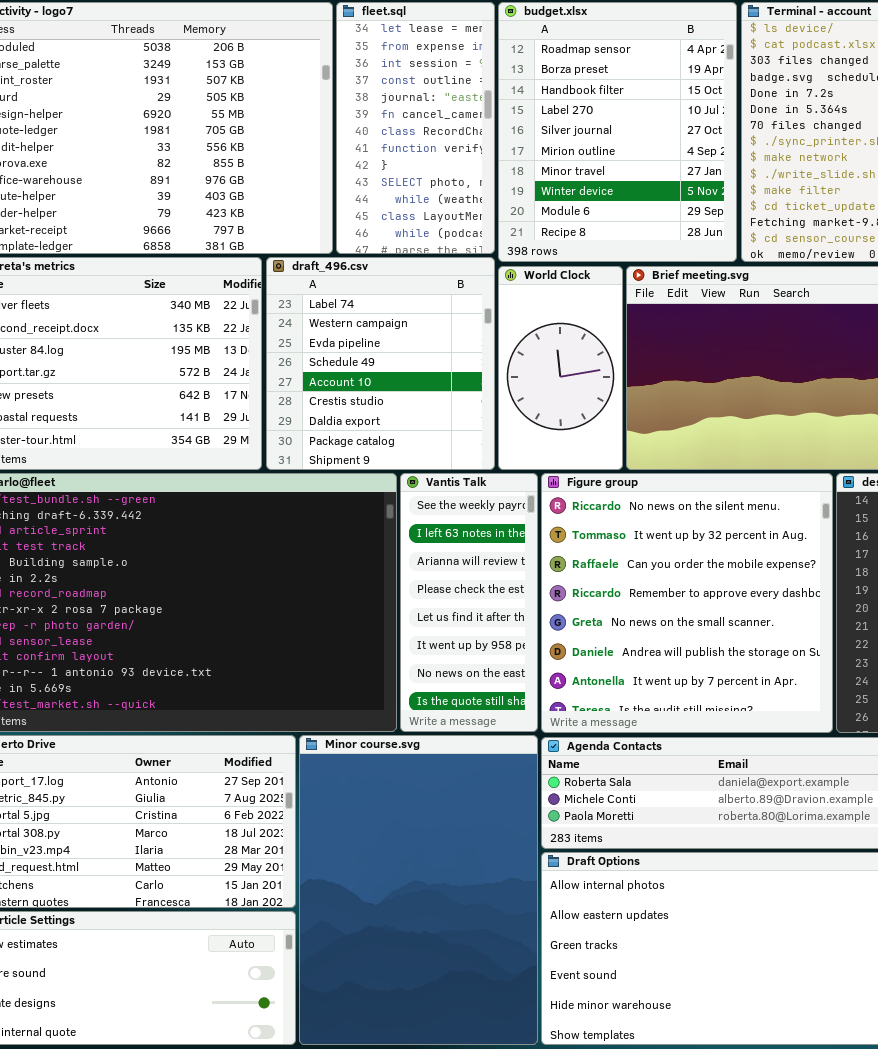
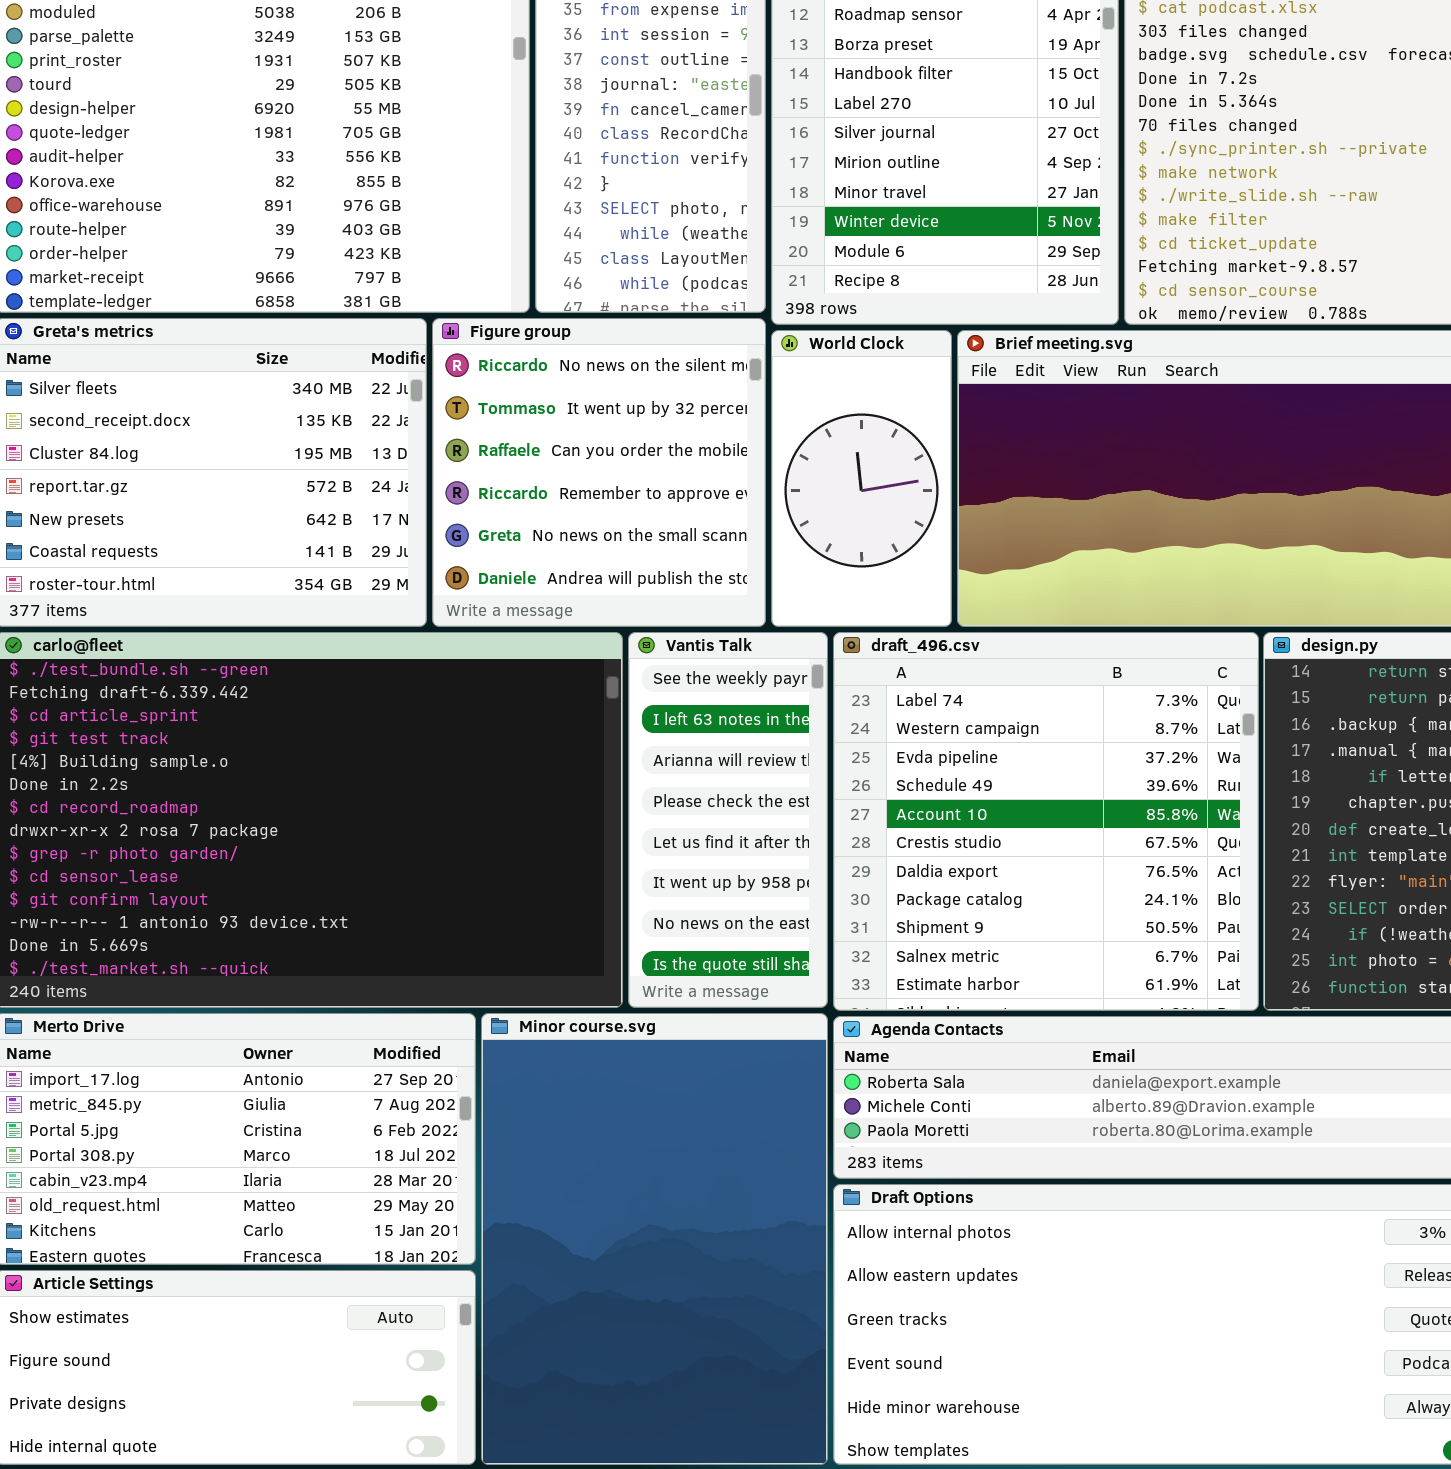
draft_496.csv: [266,257,495,470] -> [833,632,1259,1011], moved, resized
Figure group: [541,473,833,733] -> [432,318,766,627], moved, resized

